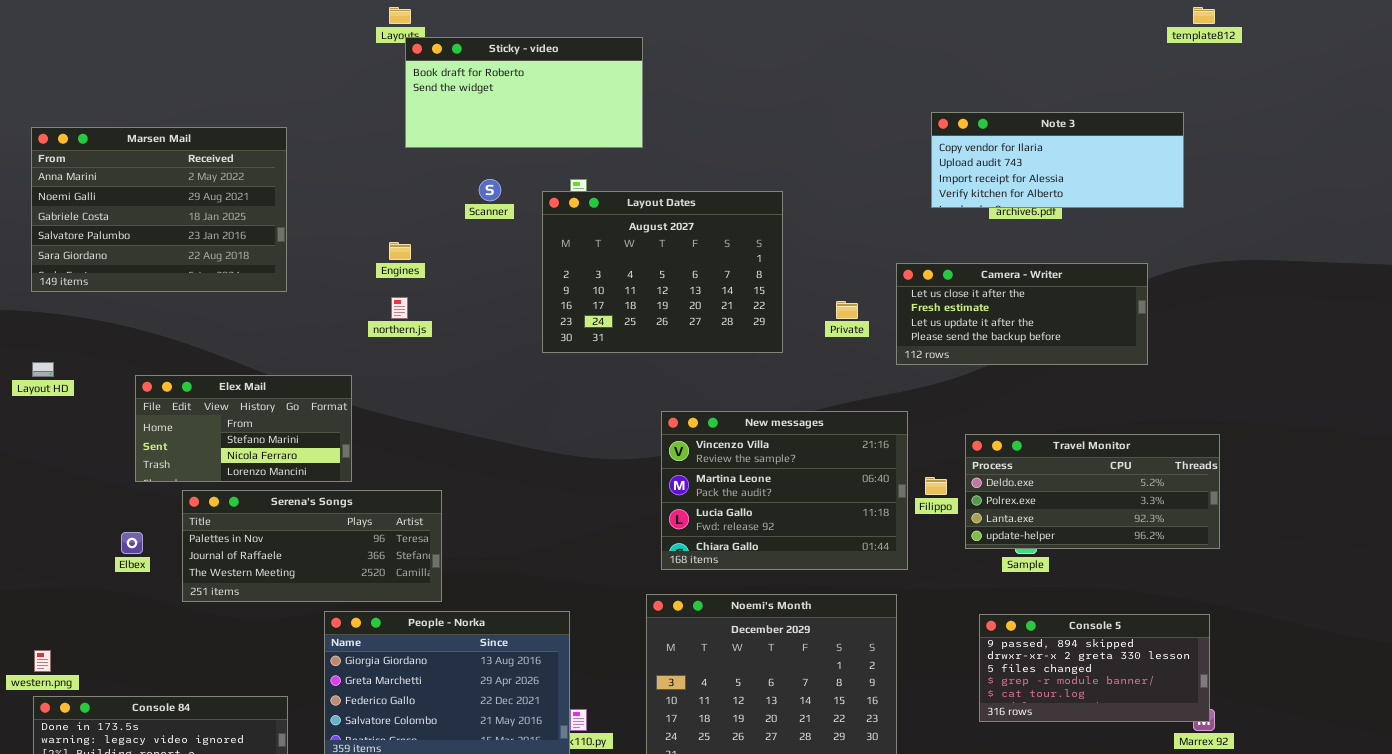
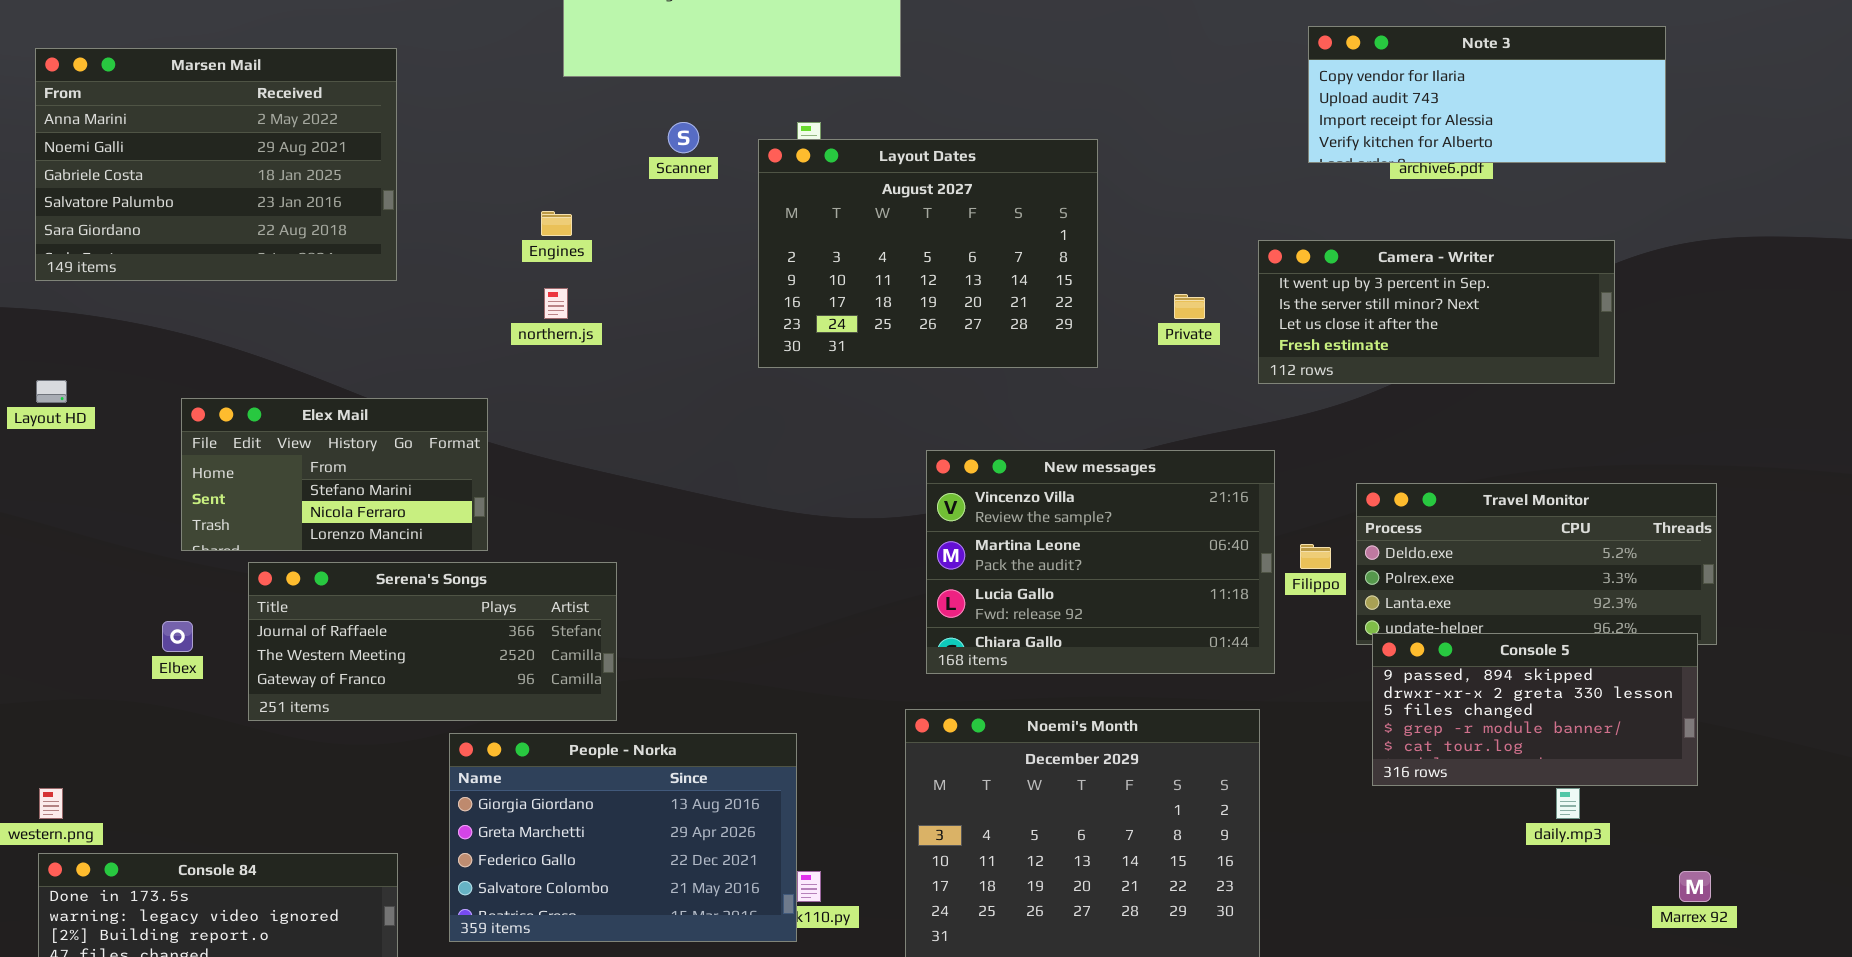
Camera - Writer: [896,263,1148,365] -> [1258,240,1615,384], scrolled up 2 rows
Serena's Songs: [182,490,442,602] -> [248,562,617,721], scrolled down 1 row
Console 5: [979,614,1210,722] -> [1372,633,1698,786], moved

